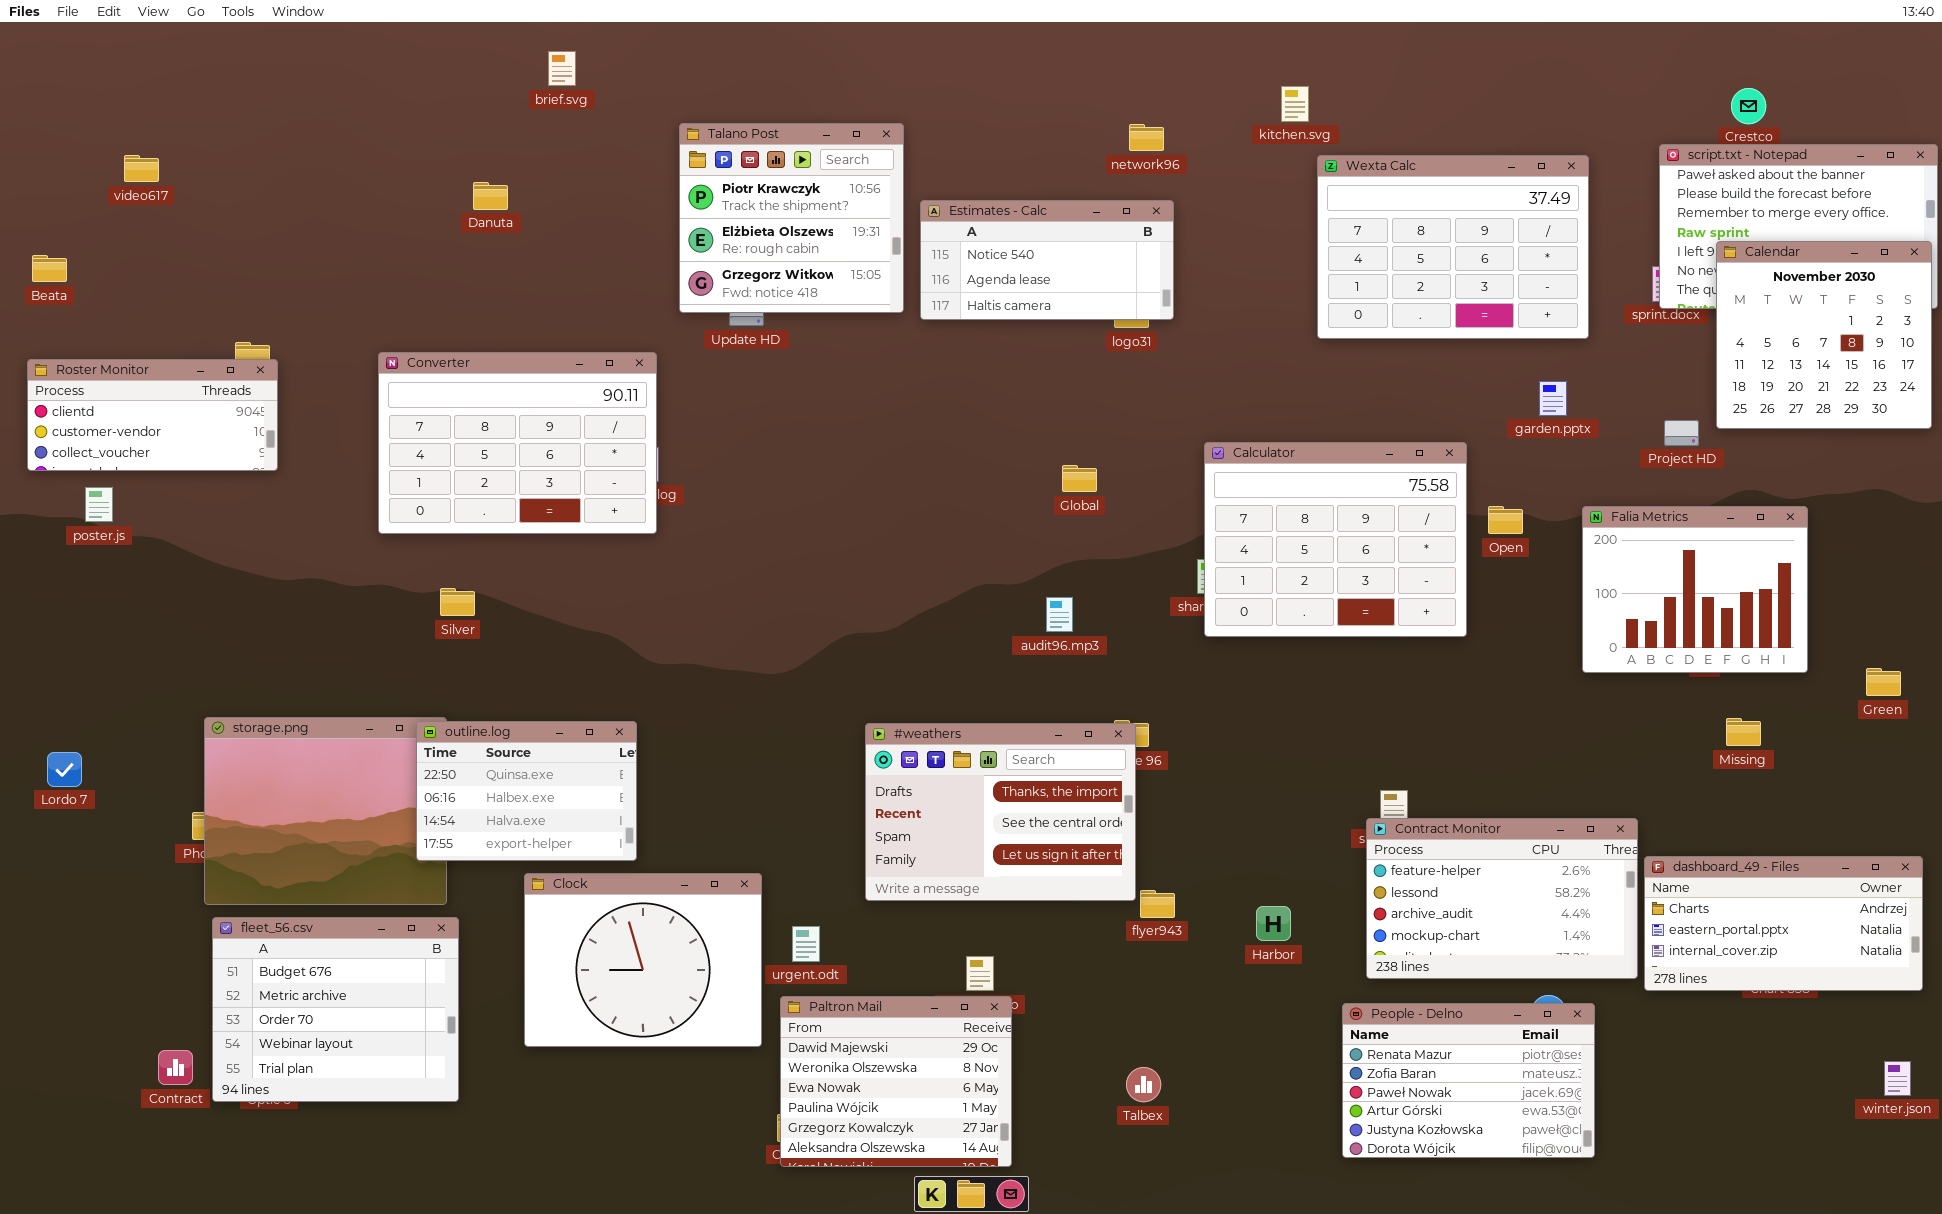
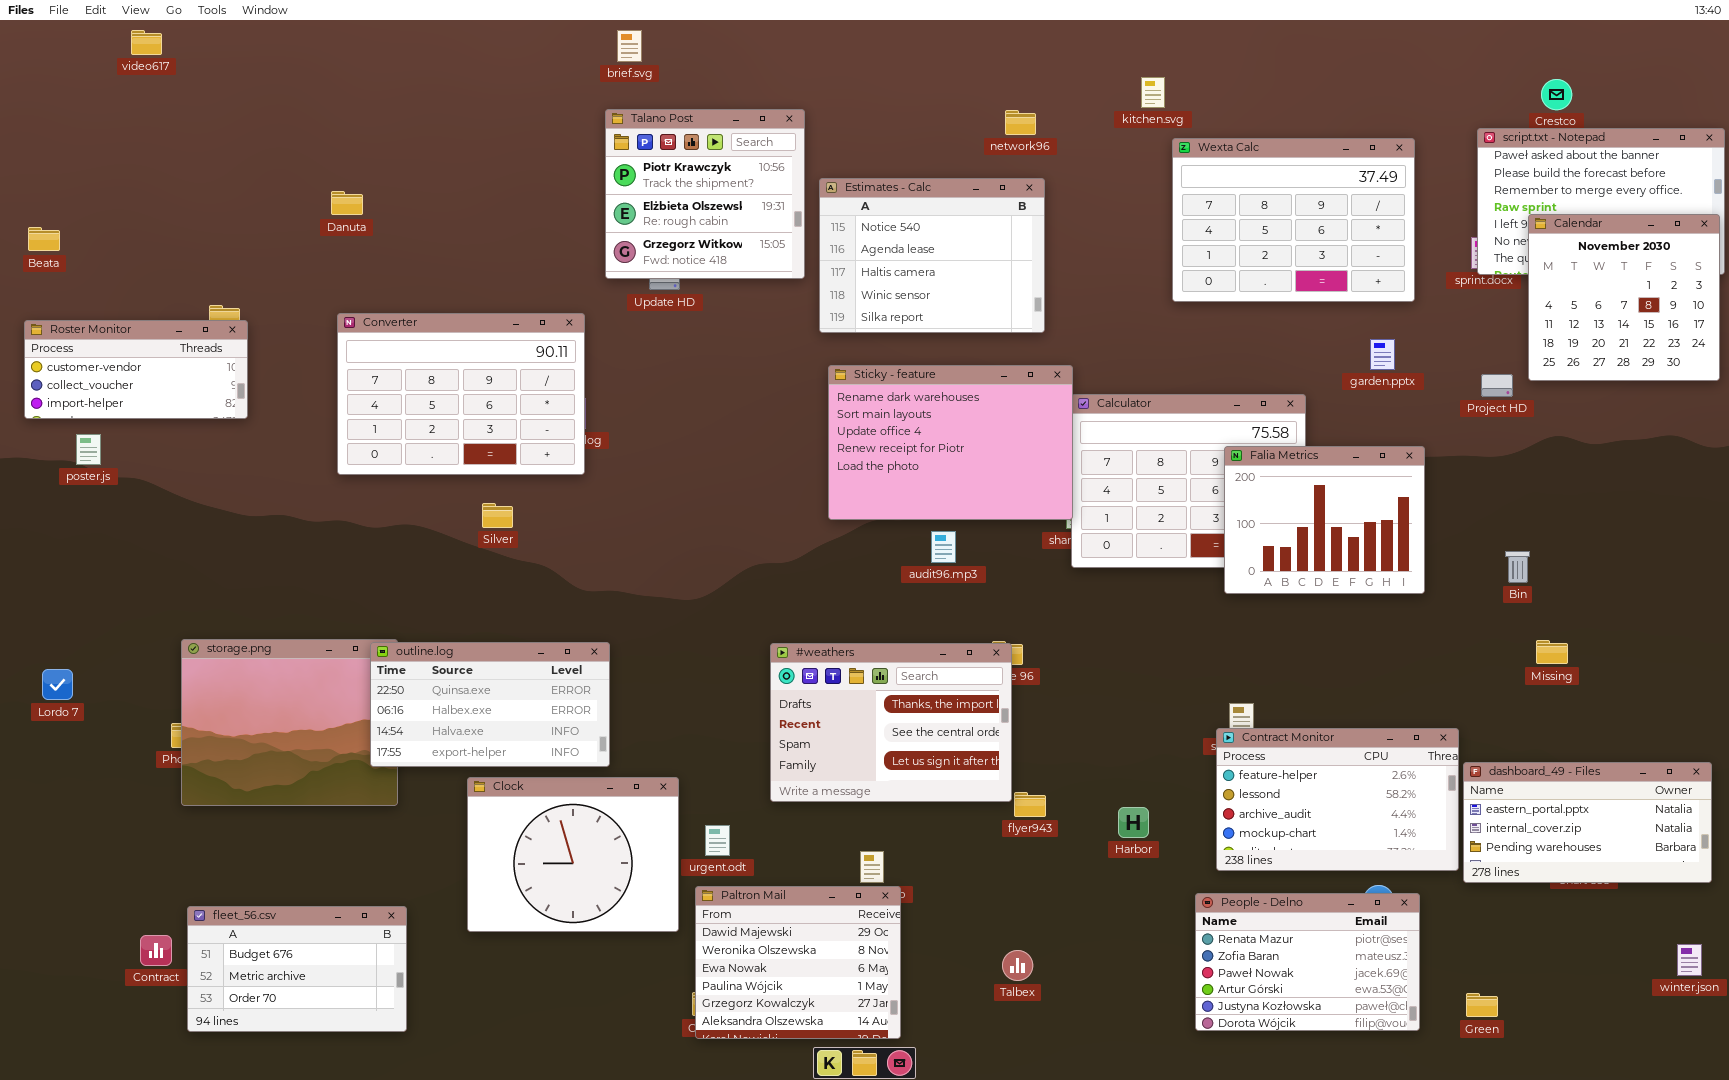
brief.svg: [548,51,576,86] -> [617,30,642,62], moved
video617: [124,155,159,182] -> [131,30,162,55], moved
Danuta: [473,182,508,210] -> [331,191,363,215], moved
Estimates - Calc: [920,200,1174,320] -> [819,178,1045,333], resized
Roster Monitor: [27,359,278,471] -> [24,320,248,419], scrolled down 1 row
Sticky - feature: none -> [828,365,1073,520], opened
Falia Metrics: [1582,506,1808,673] -> [1224,446,1425,594], moved
Silver: [440,588,475,616] -> [482,503,513,528], moved
Green: [1866,668,1901,696] -> [1466,993,1498,1017], moved
outline.log: [416,721,637,861] -> [370,642,610,767], resized
dashboard_49 - Files: [1644,856,1923,991] -> [1463,762,1712,883], scrolled down 1 row
fleet_56.csv: [212,917,459,1102] -> [187,906,407,1032], moved, resized

